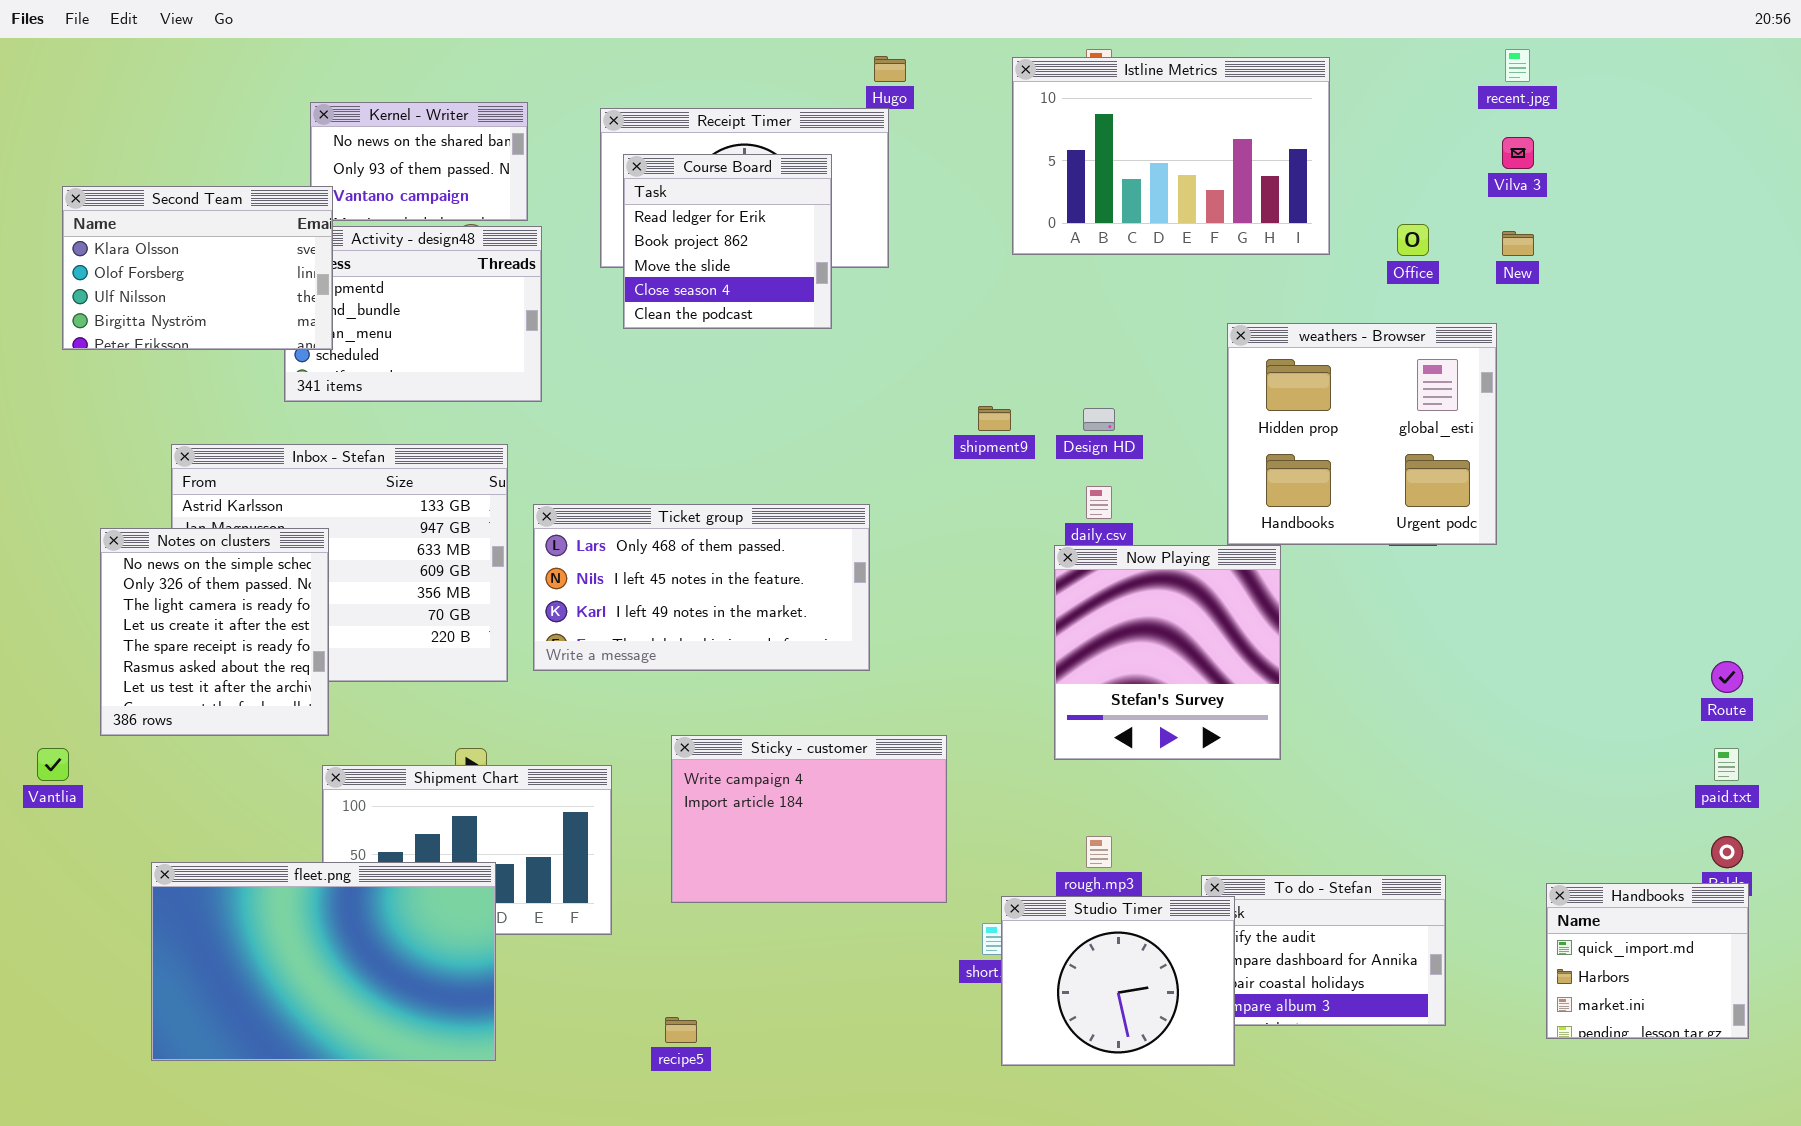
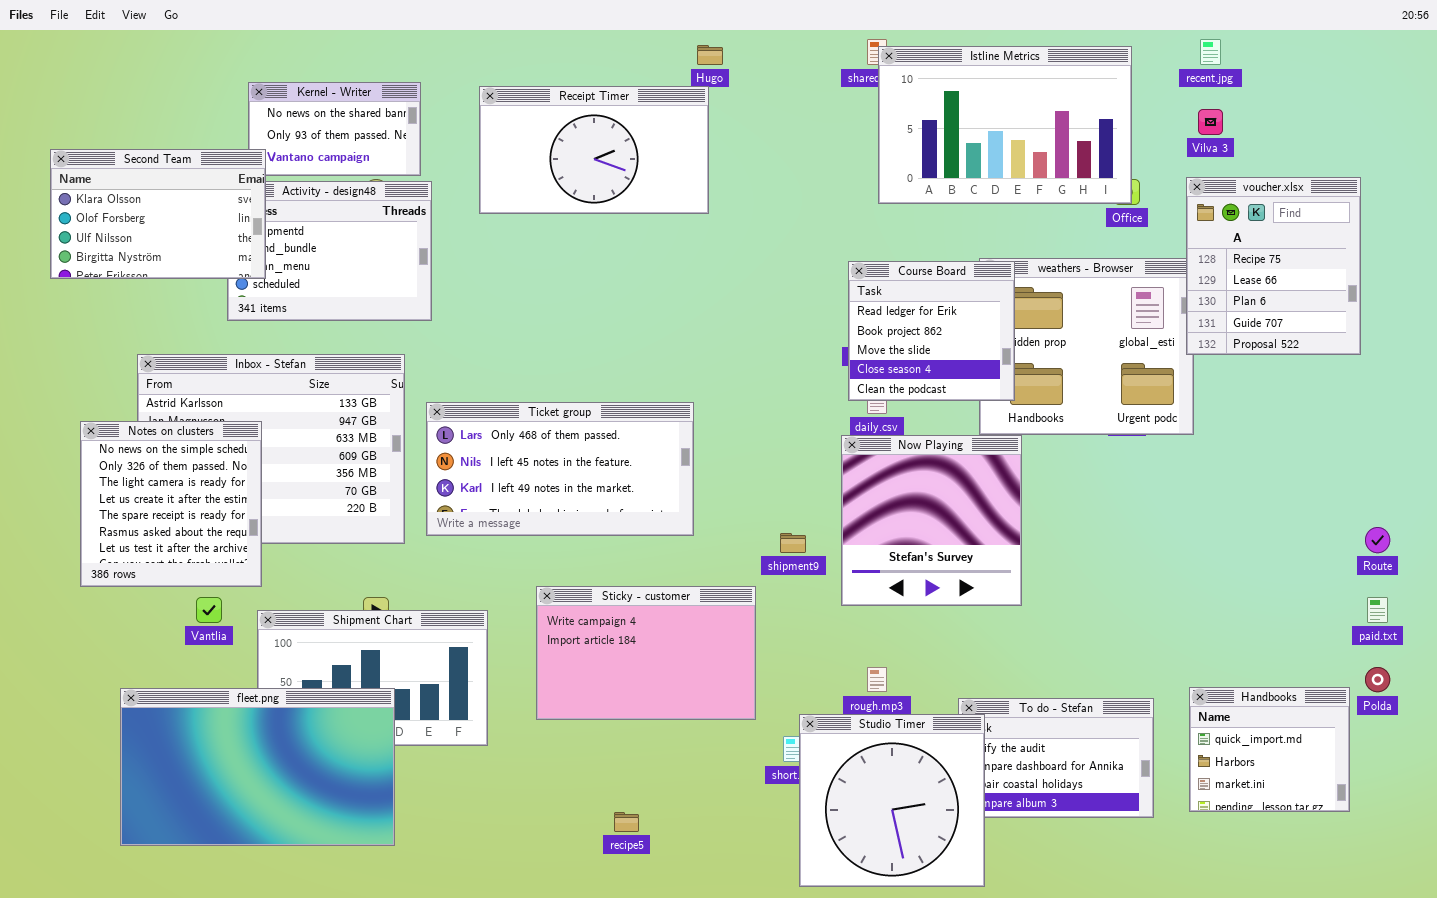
Istline Metrics: [1012,57,1330,255] -> [878,46,1132,204], moved
Course Board: [623,154,832,329] -> [848,261,1015,401], moved
voucher.xlsx: none -> [1186,177,1361,355], opened
shipment9: [978,406,1011,431] -> [780,533,806,553], moved
Vantlia: [37,748,69,781] -> [196,597,222,623], moved
Handbooks: [1546,883,1749,1039] -> [1189,687,1350,812], moved
Studio Timer: [1001,896,1235,1066] -> [799,714,985,887], resized
recipe5: [665,1017,697,1043] -> [614,812,639,832], moved

